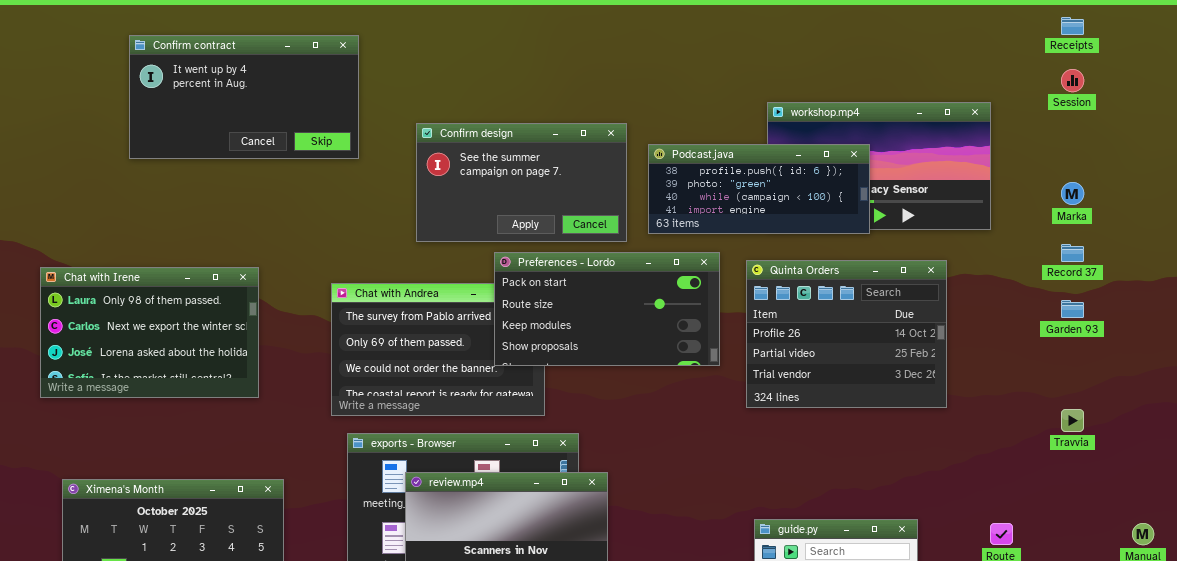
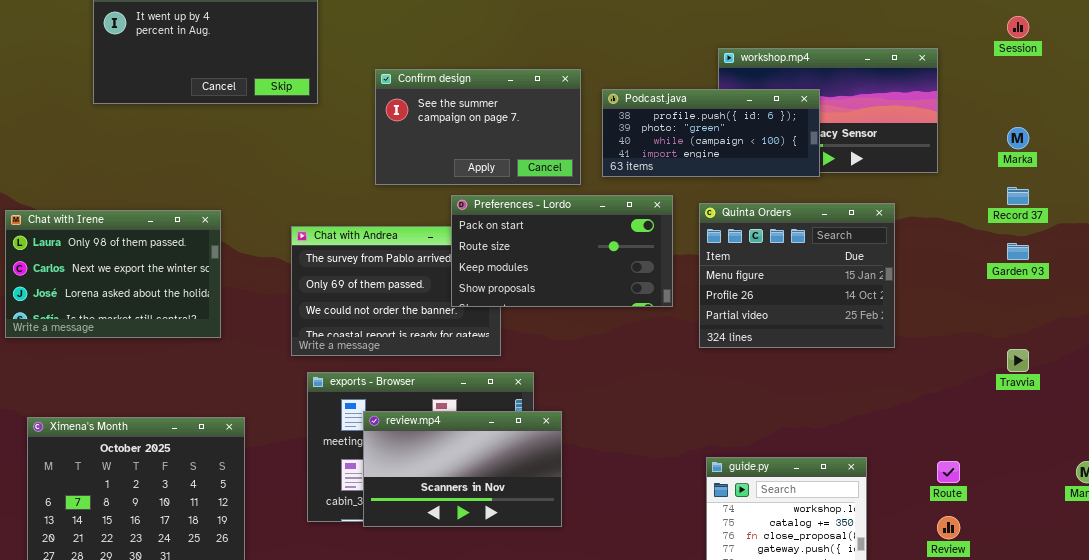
Quinta Orders: [746,260,947,408] -> [699,203,895,348], scrolled up 1 row

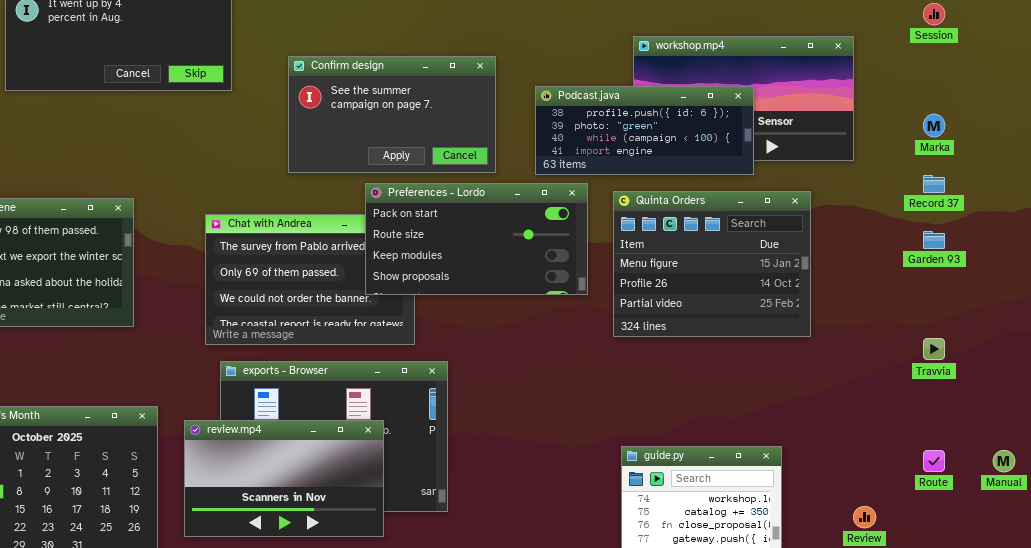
Podcast.java: [602,89,820,177] -> [535,86,754,175], moved
review.mp4: [363,411,562,527] -> [184,420,384,537], moved
Route: [937,461,960,483] -> [923,450,945,472], moved

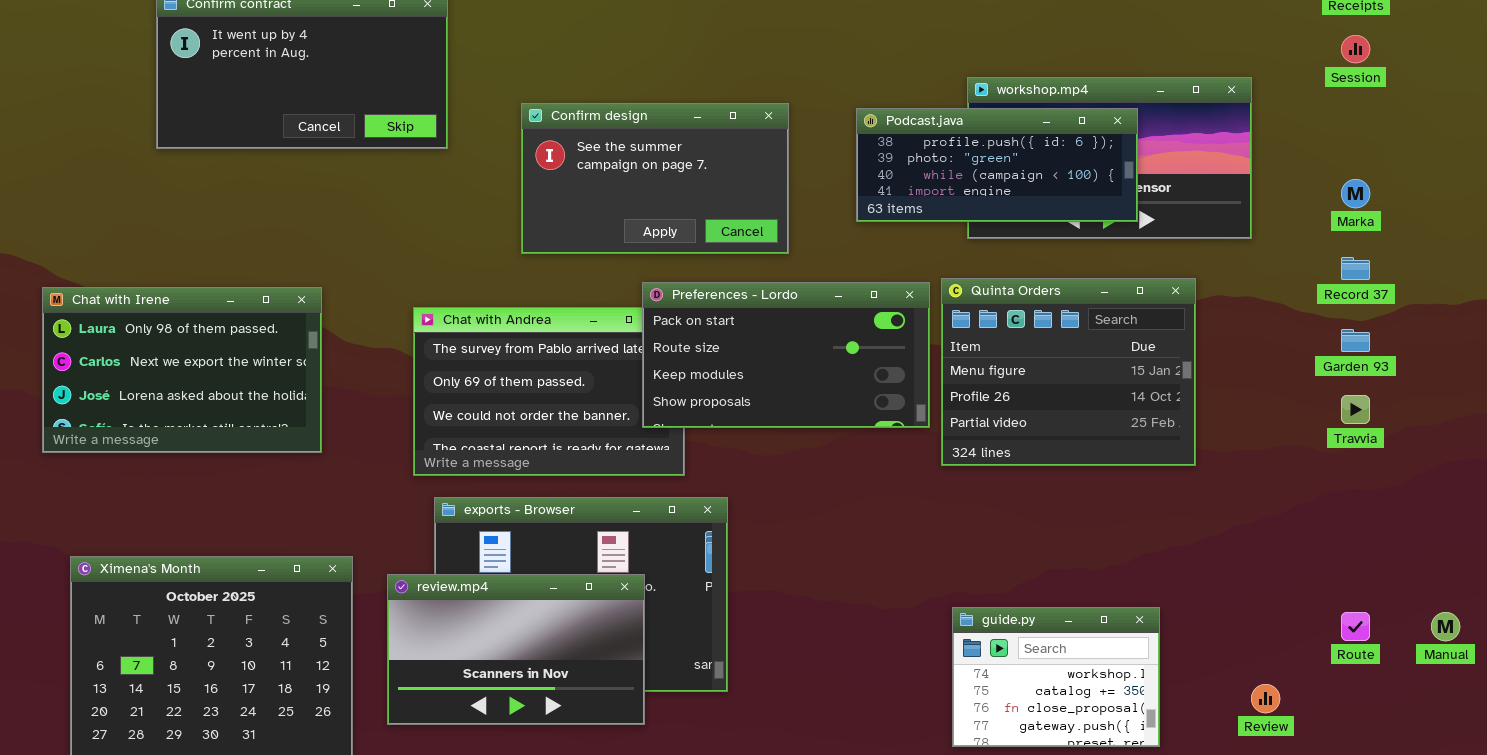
Podcast.java: [535,86,754,175] -> [856,108,1138,222], moved
Preferences - Lordo: [365,183,588,295] -> [642,282,930,428], moved
Travvia: [923,338,945,360] -> [1341,395,1370,424], moved

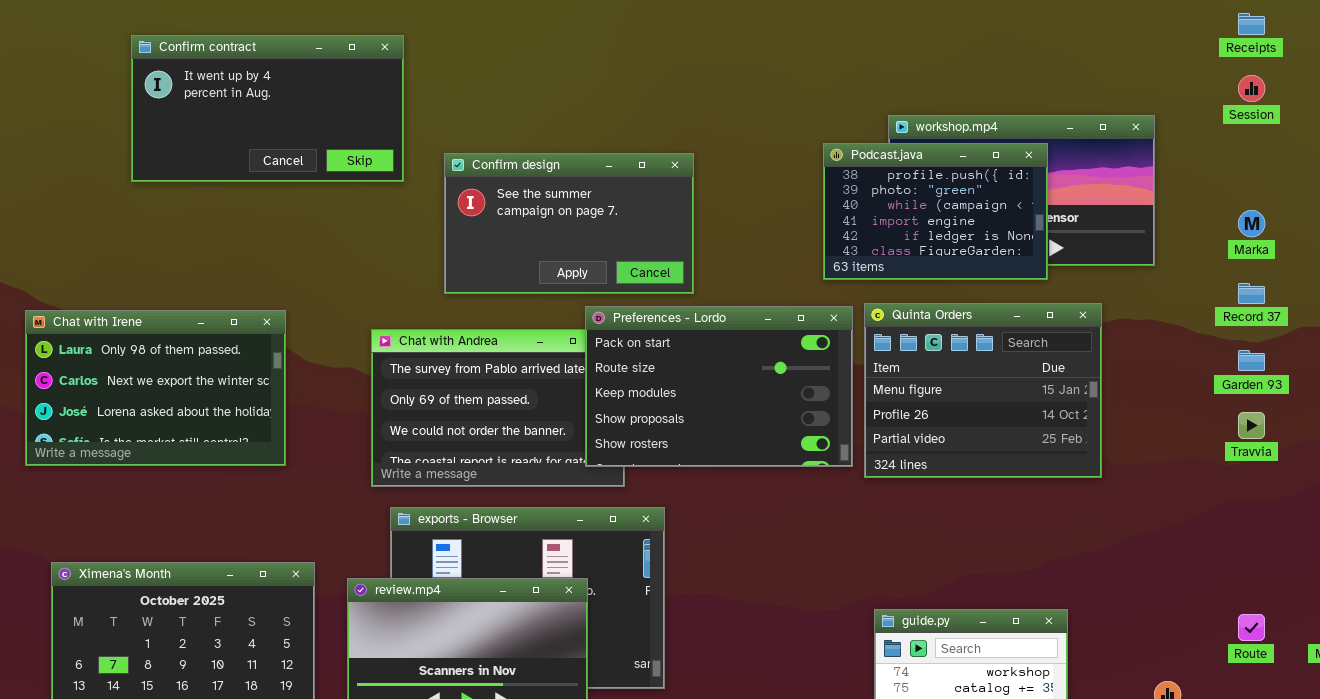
Confirm design: [521,103,789,254] -> [444,153,694,294], moved
Podcast.java: [856,108,1138,222] -> [823,143,1048,280], resized
Preferences - Lordo: [642,282,930,428] -> [585,306,853,467], resized

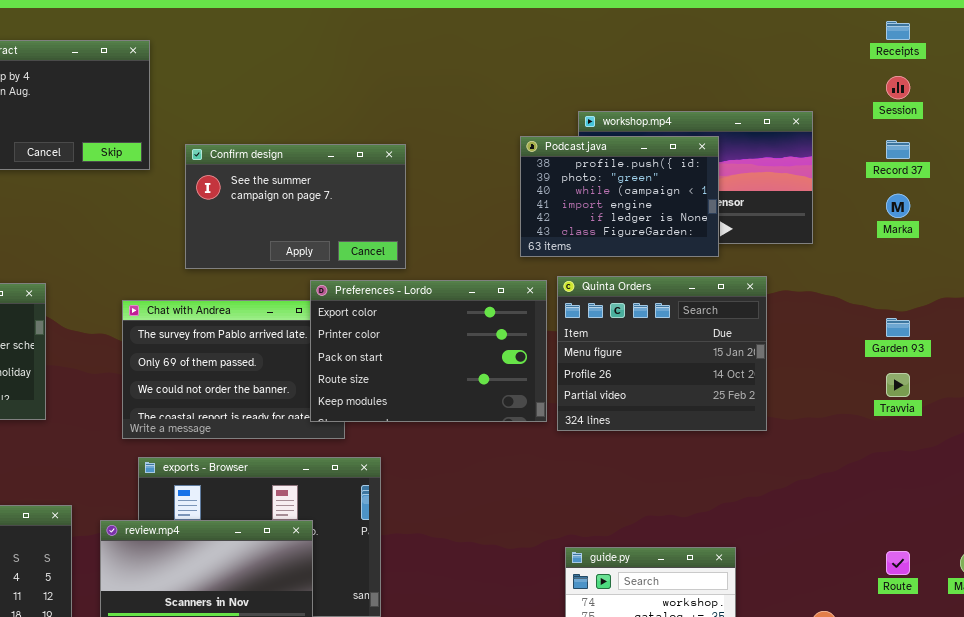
Record 37: [1238,283,1265,304] -> [886,140,910,159], moved
Preferences - Lordo: [585,306,853,467] -> [310,280,547,422], scrolled up 2 rows

